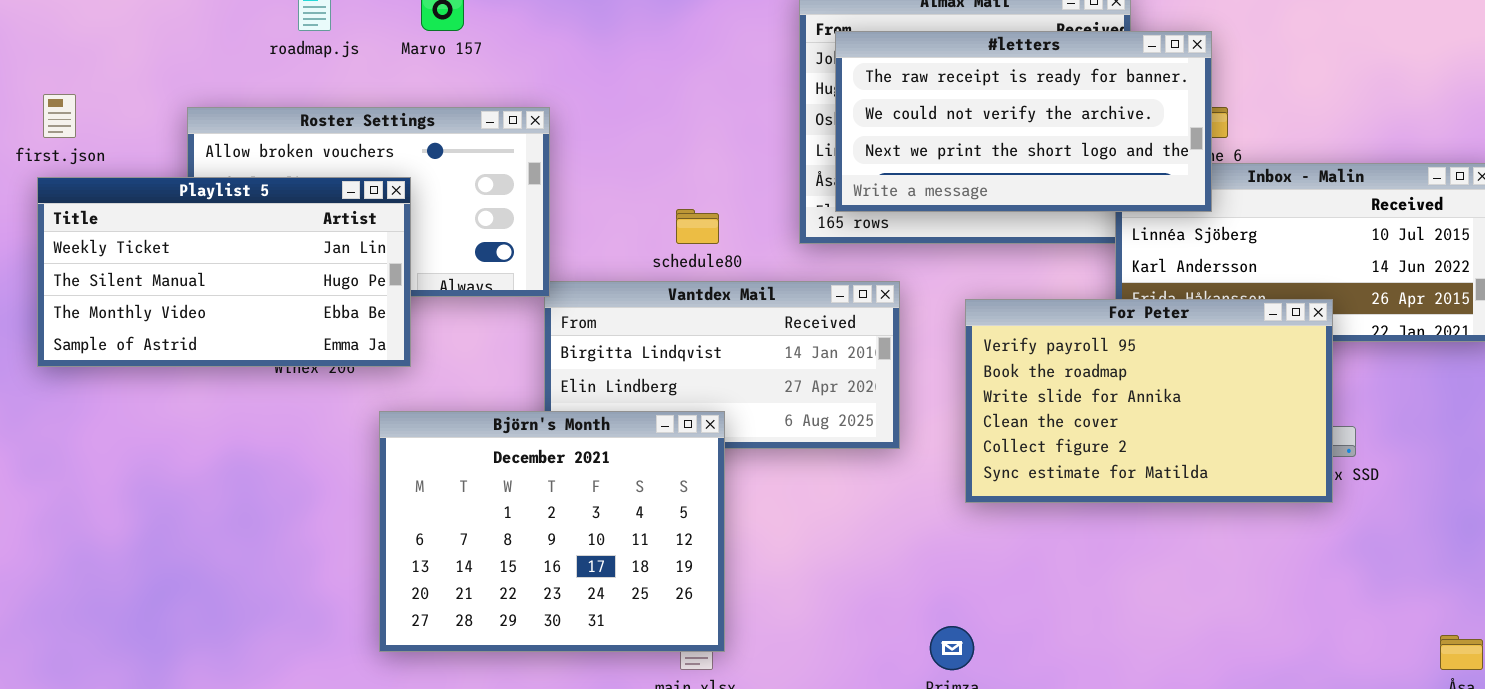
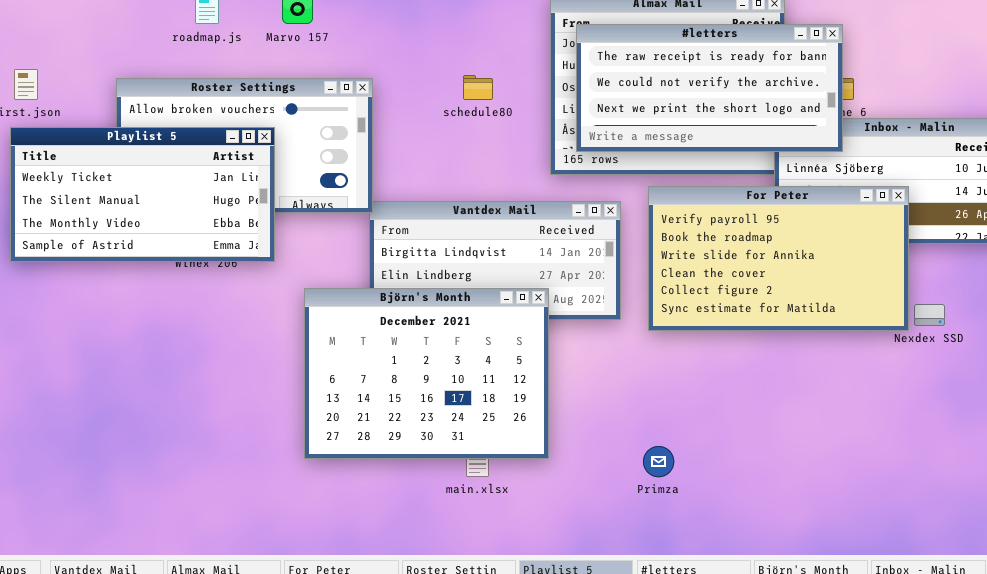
schedule80: [676,209,719,244] -> [463,75,493,100], moved
For Peter: [965,299,1333,503] -> [648,186,909,331], moved
Björn's Month: [379,411,725,652] -> [304,288,549,459], moved

